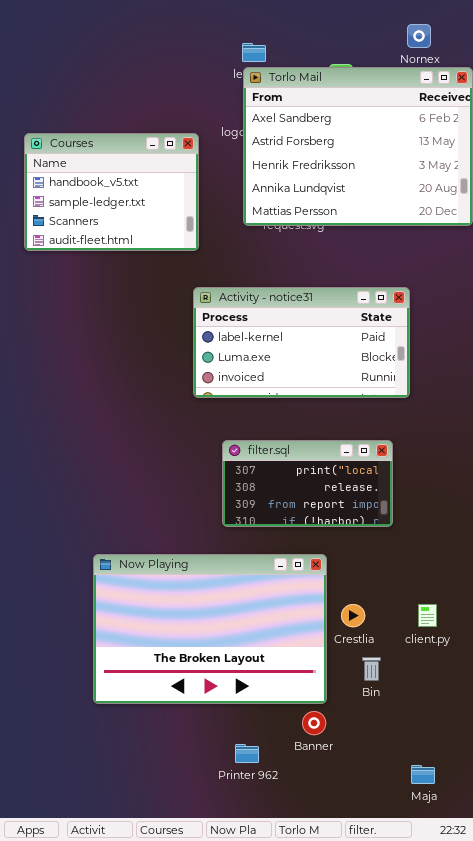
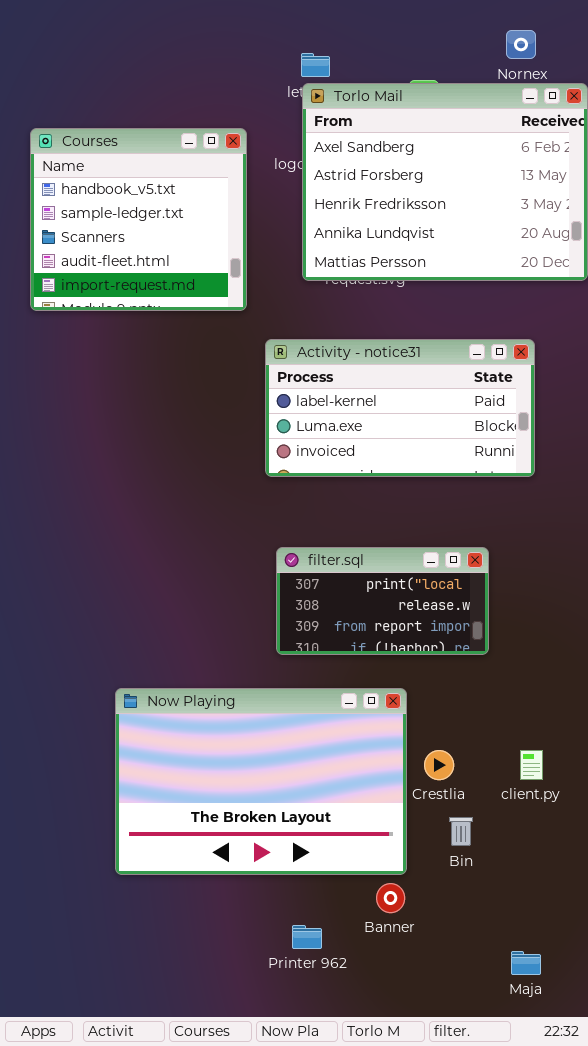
Courses: [24,133,199,251] -> [30,128,247,311], resized
Activity - notice31: [193,287,410,398] -> [265,339,535,477], moved

